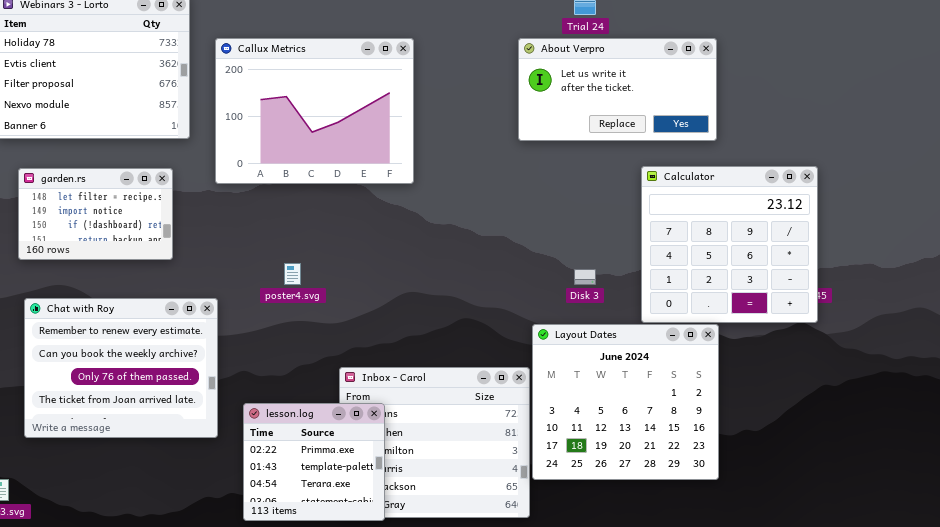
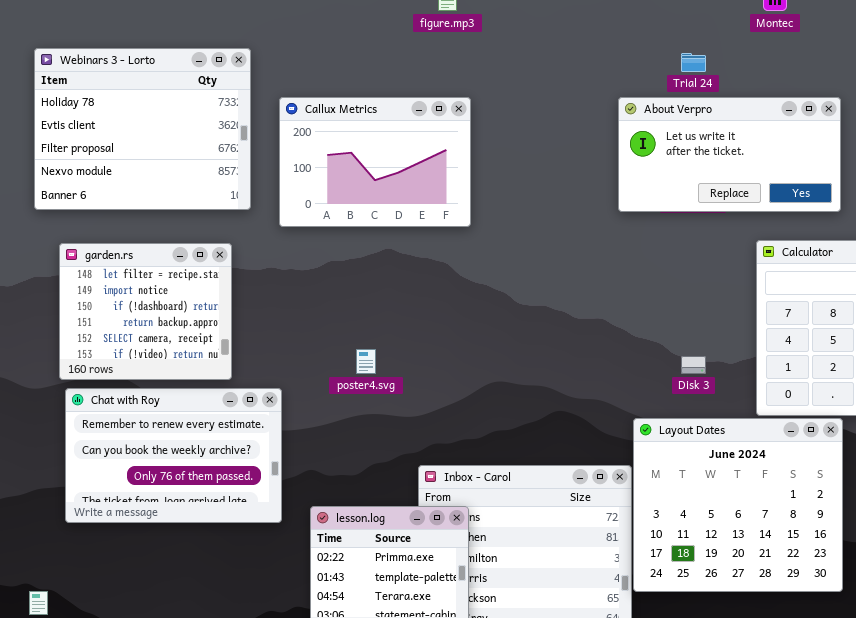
Callux Metrics: [215,38,414,184] -> [279,97,471,227], resized
garden.rs: [18,168,173,260] -> [59,243,232,380], resized
Chat with Roy: [24,298,218,438] -> [65,388,282,523], resized

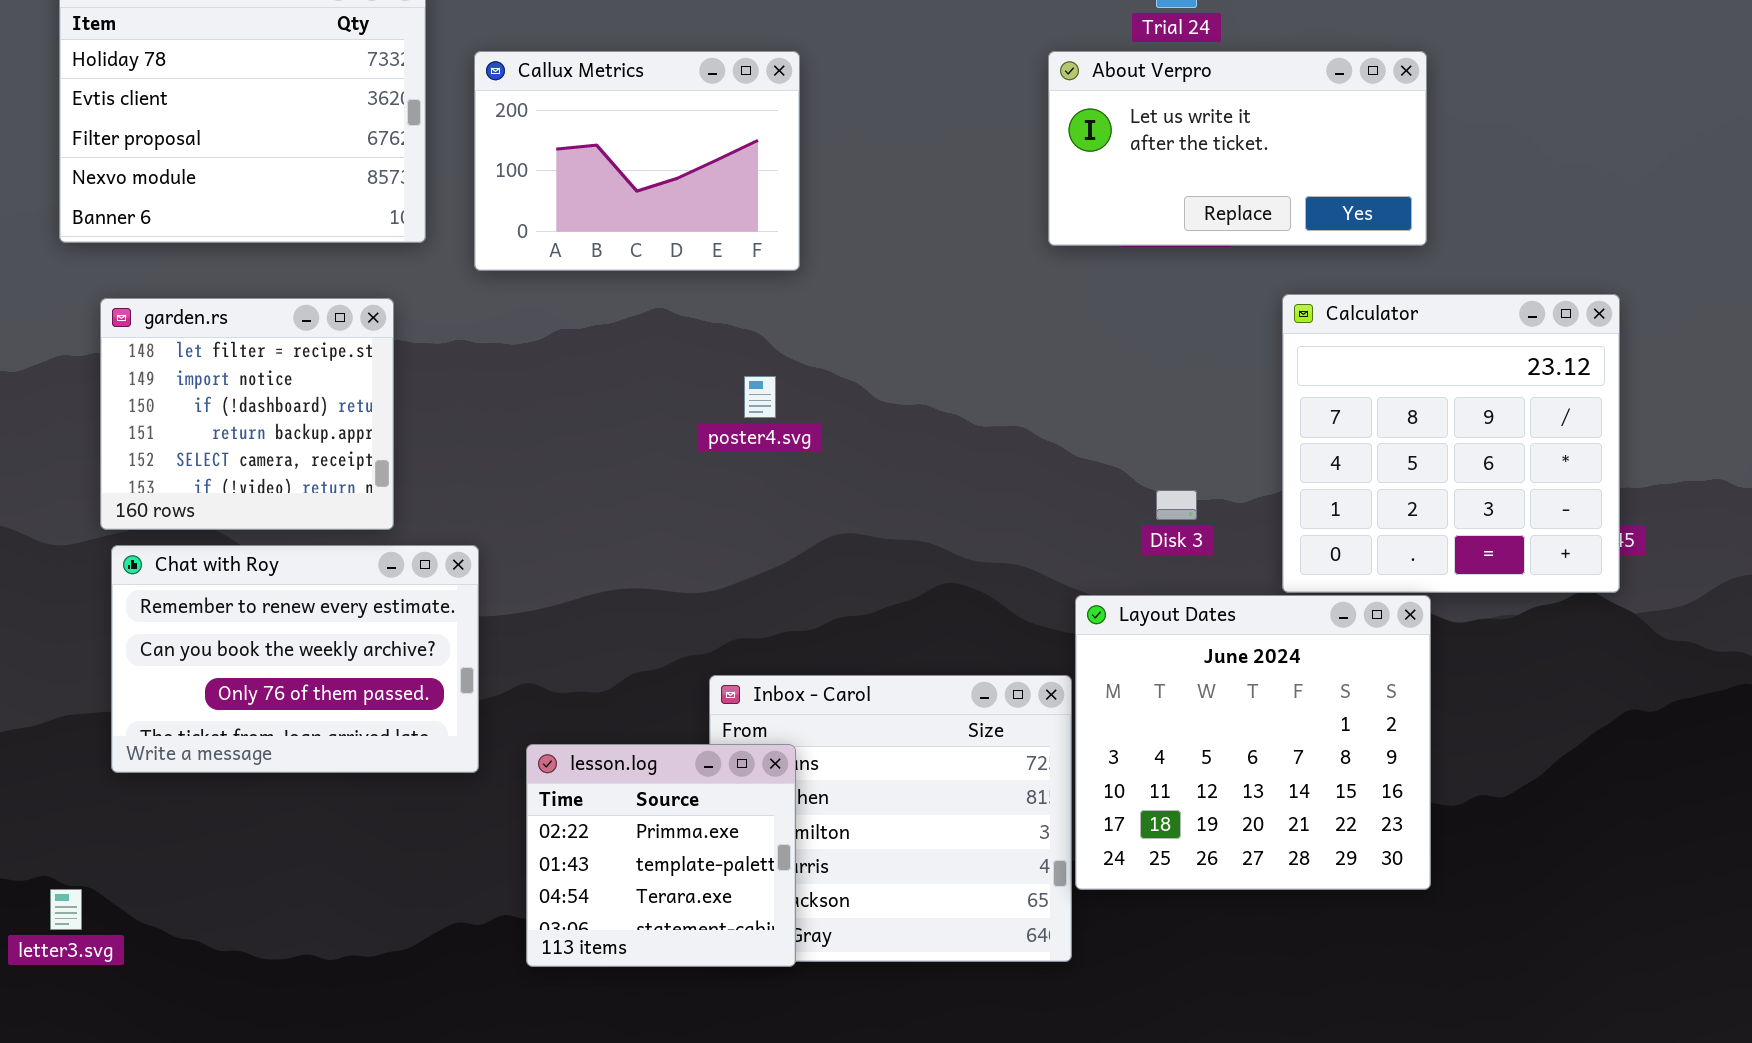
poster4.svg: [356,349,376,374] -> [744,376,776,418], moved

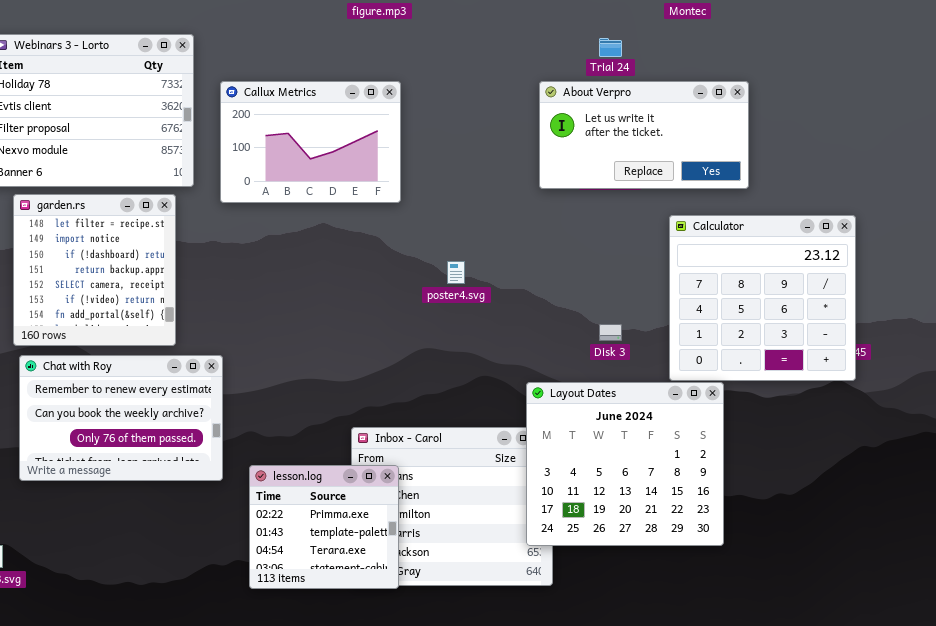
garden.rs: [100,298,394,530] -> [13,194,176,346], resized
poster4.svg: [744,376,776,418] -> [447,261,465,284], moved
Layout Dates: [1075,595,1431,890] -> [526,382,724,546], moved

